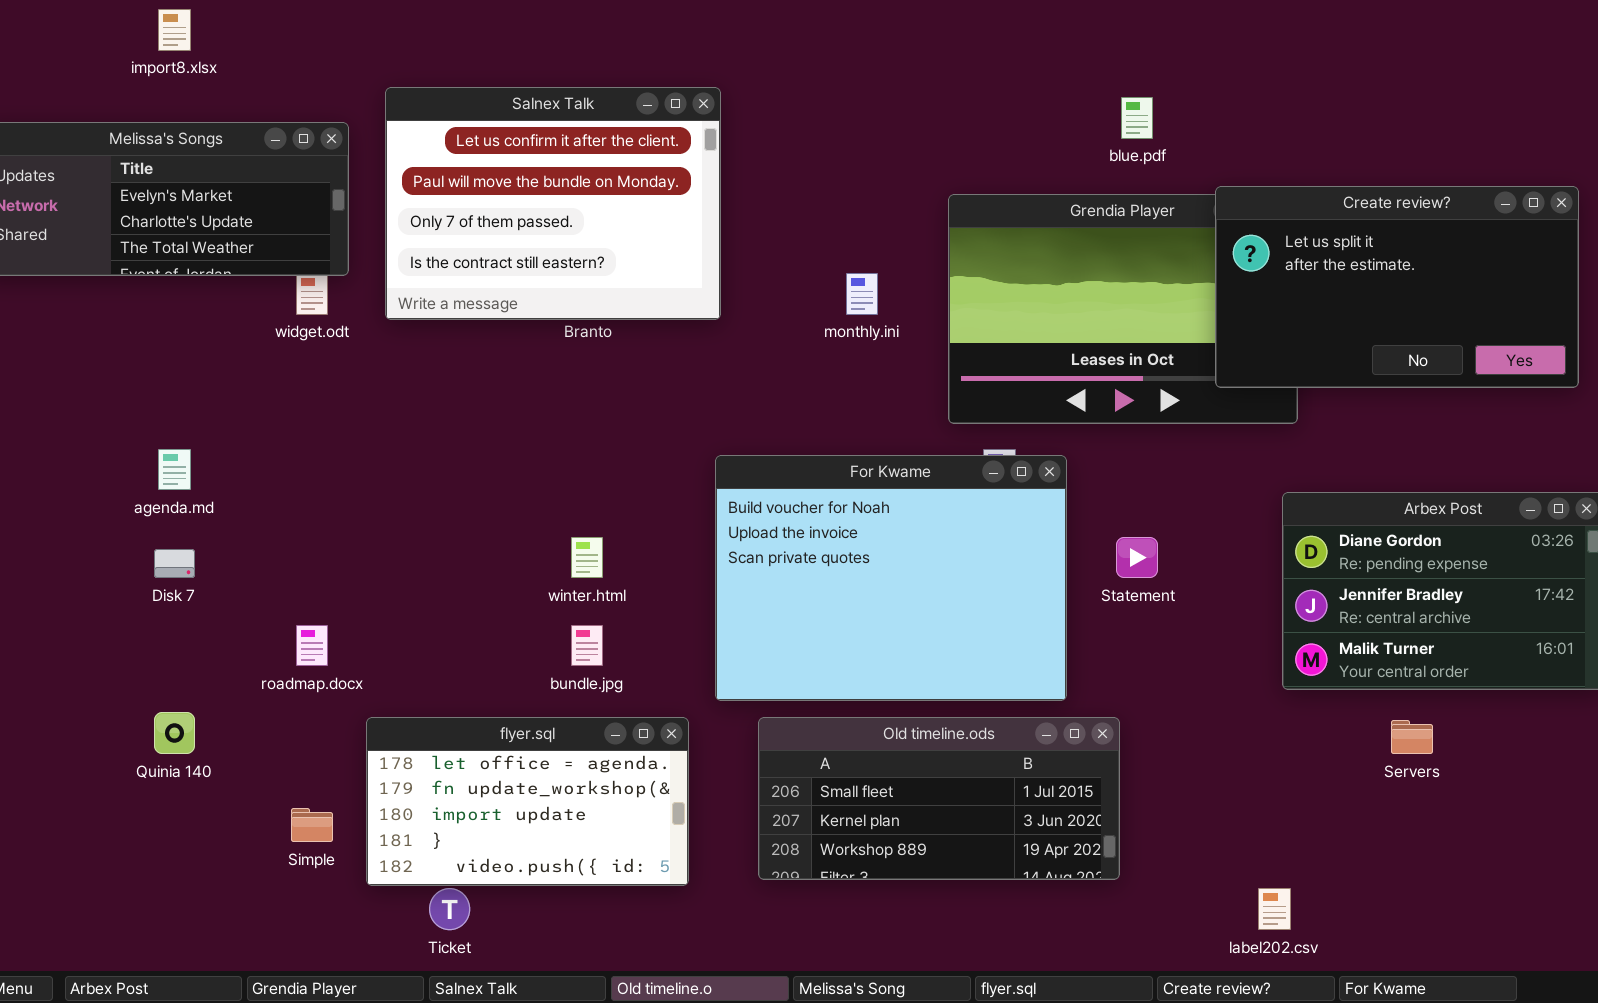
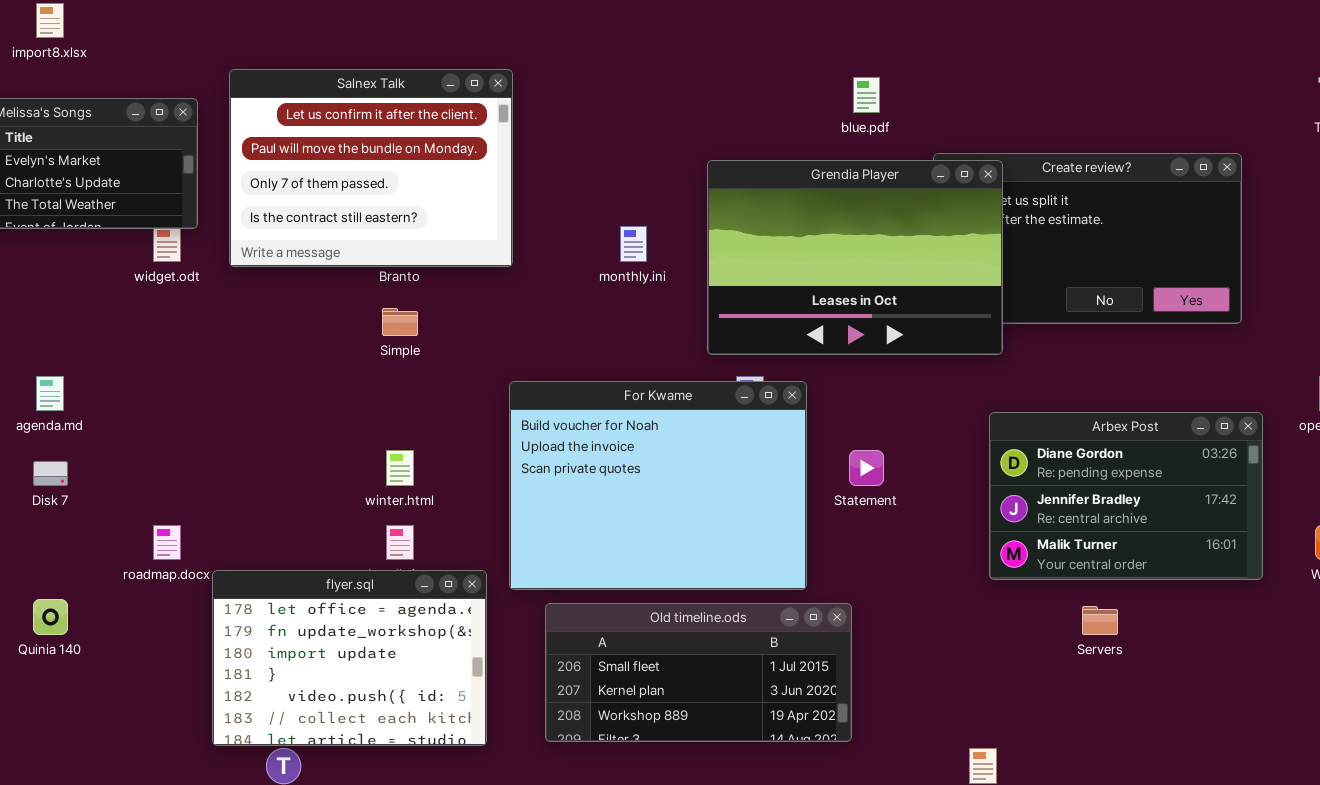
Grendia Player: [948,194,1298,424] -> [707,160,1003,355], raised
flyer.sql: [366,717,689,886] -> [212,570,487,746], resized
Simple: [291,808,333,842] -> [382,308,418,336], moved

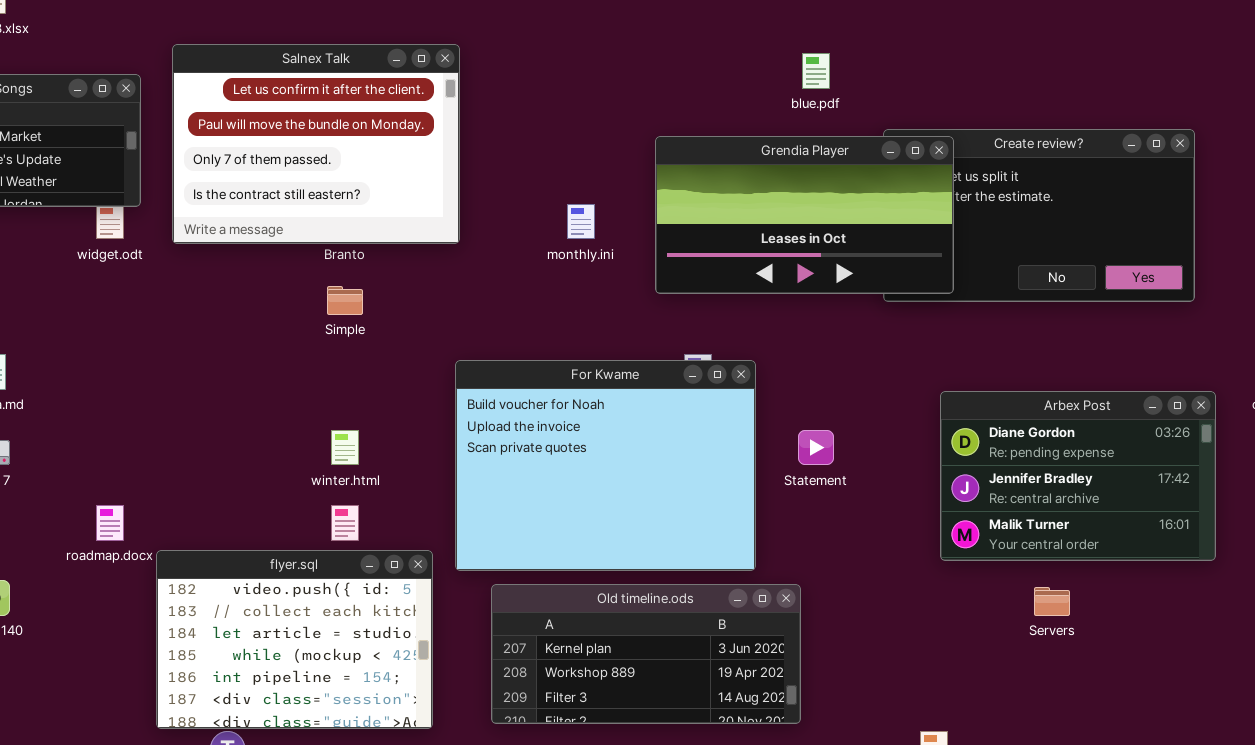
Grendia Player: [707,160,1003,355] -> [655,136,954,294], resized
flyer.sql: [212,570,487,746] -> [156,550,433,729], scrolled down 4 rows
Old timeline.ods: [545,603,852,742] -> [491,584,801,724], scrolled down 1 row

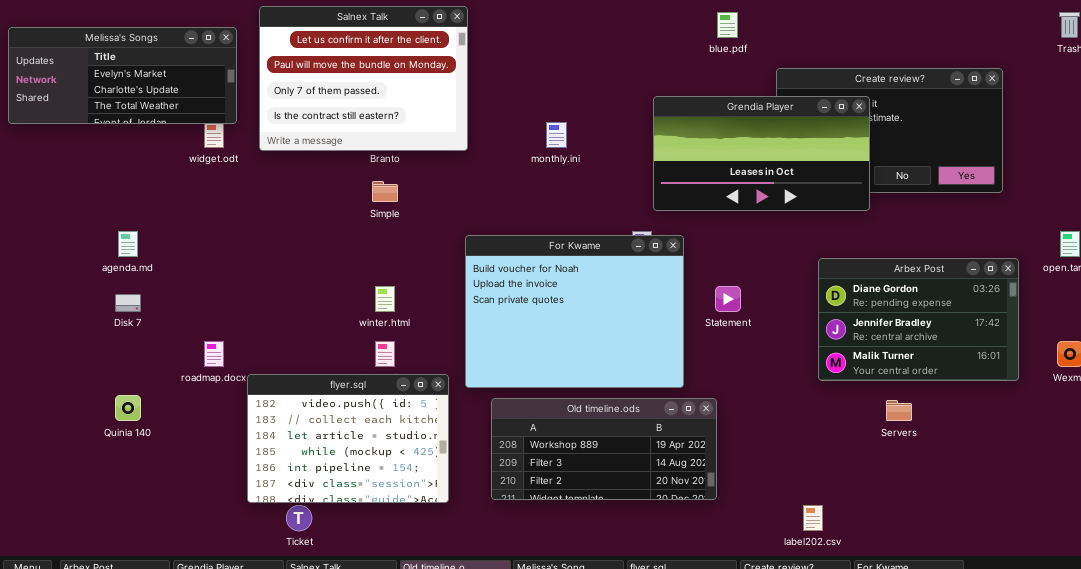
Grendia Player: [655,136,954,294] -> [653,96,870,211], moved
Old timeline.ods: [491,584,801,724] -> [491,398,717,500], scrolled down 1 row

